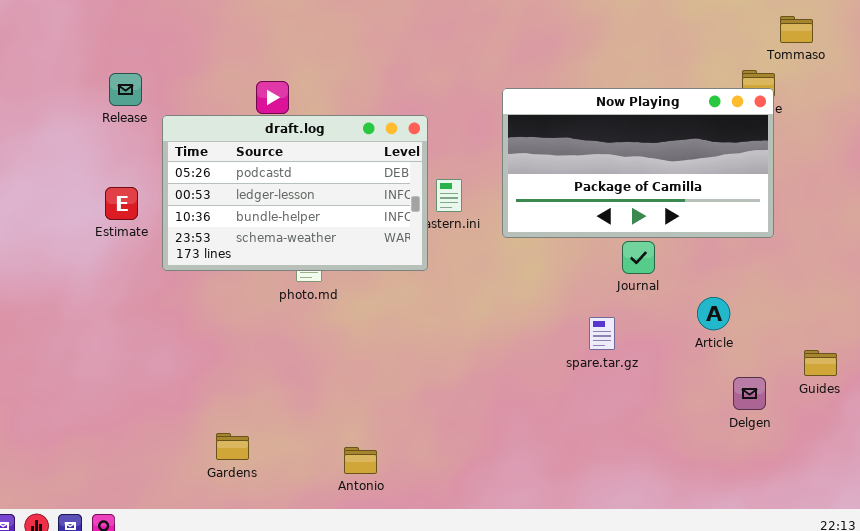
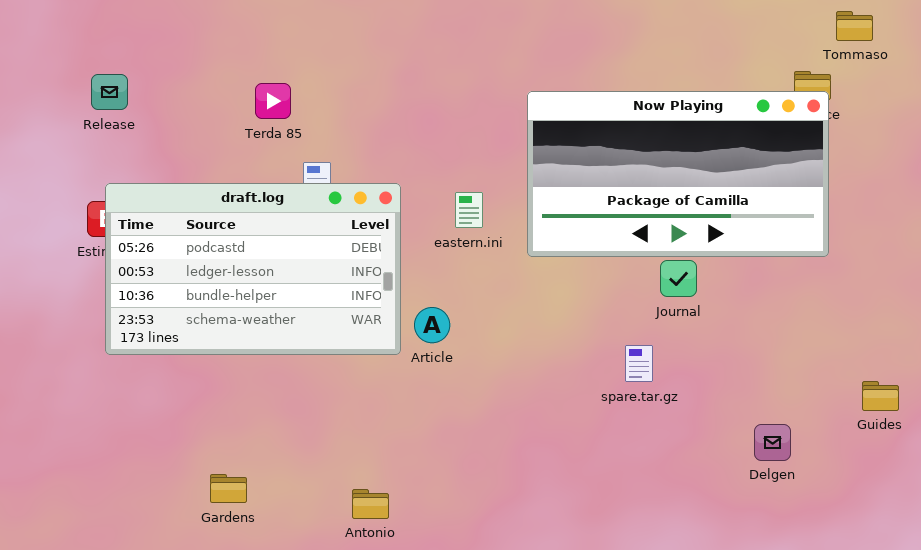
draft.log: [162,115,428,271] -> [105,183,401,355], moved
Article: [697,297,730,330] -> [414,307,450,343], moved
Delgen: [733,377,766,410] -> [754,424,791,461], moved

